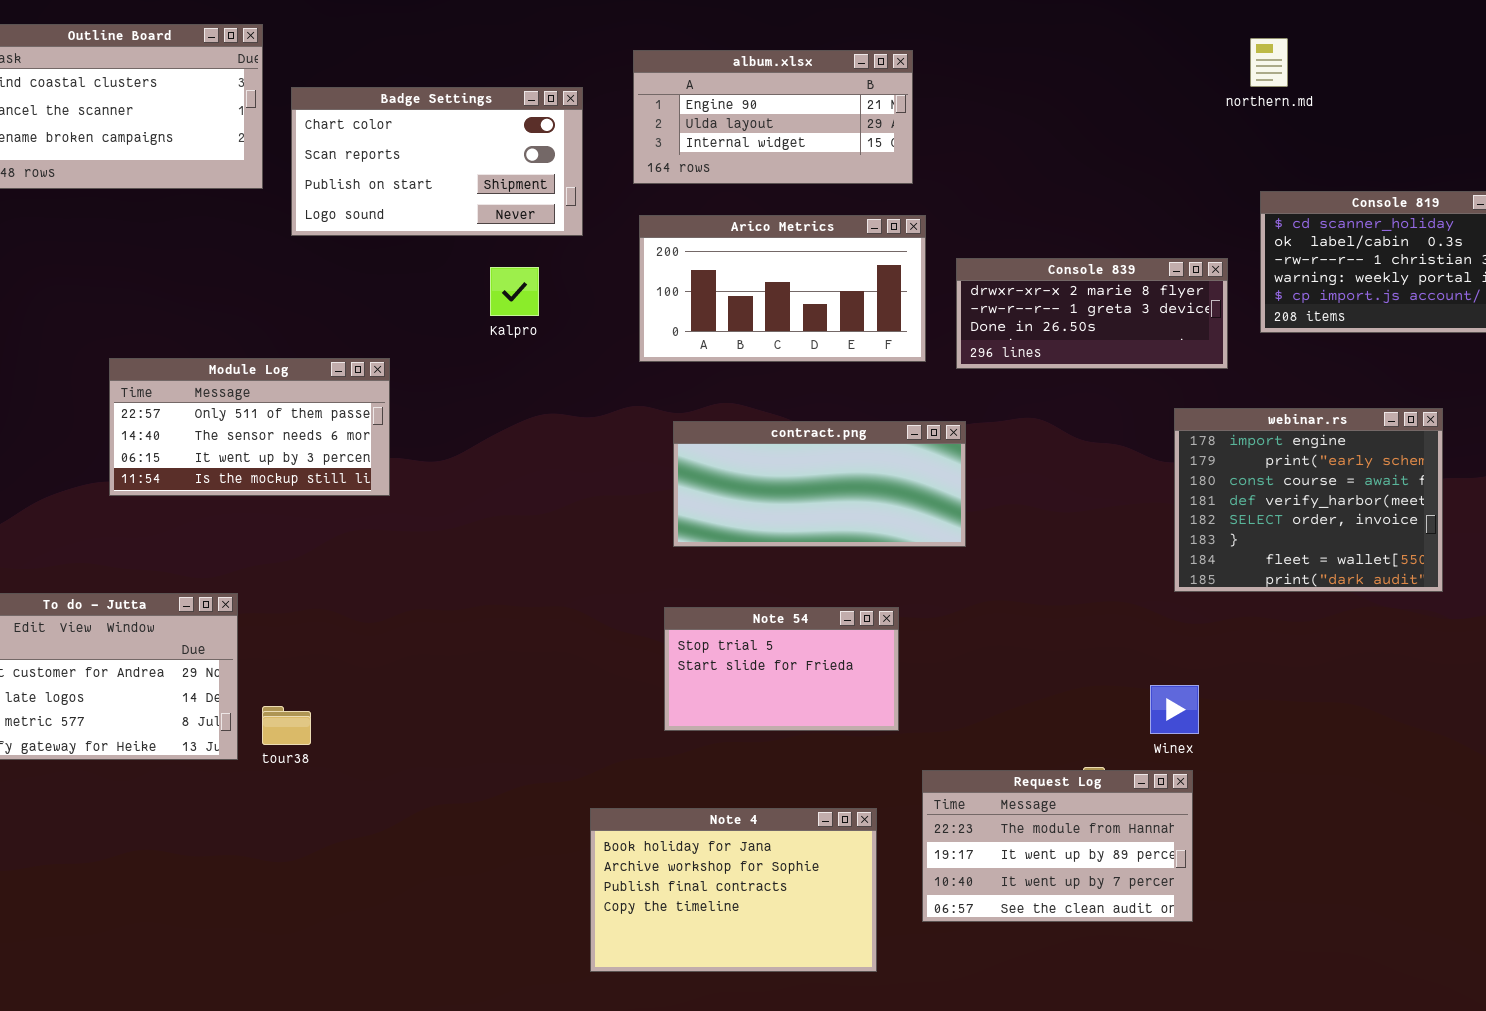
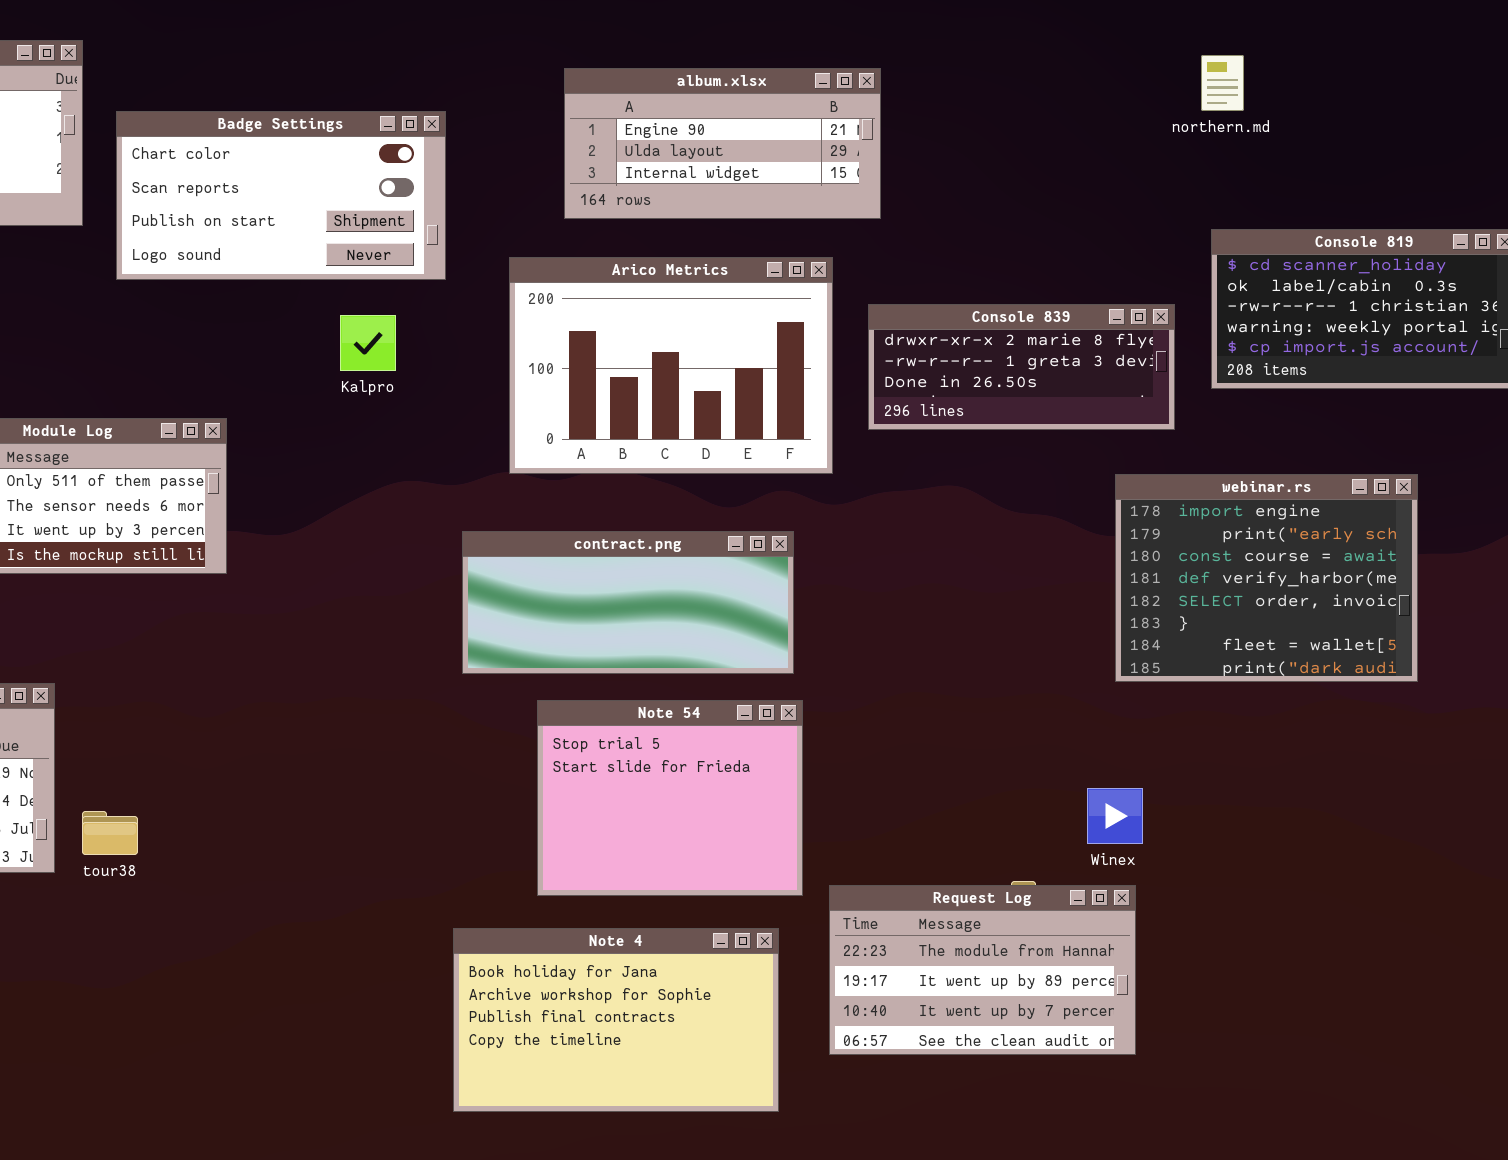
album.xlsx: [633,50,913,184] -> [564,68,881,219], moved
Arico Metrics: [639,215,926,362] -> [509,257,833,474], resized
contract.png: [673,421,966,547] -> [462,531,794,674], moved
Note 54: [664,607,899,731] -> [537,700,803,896], resized

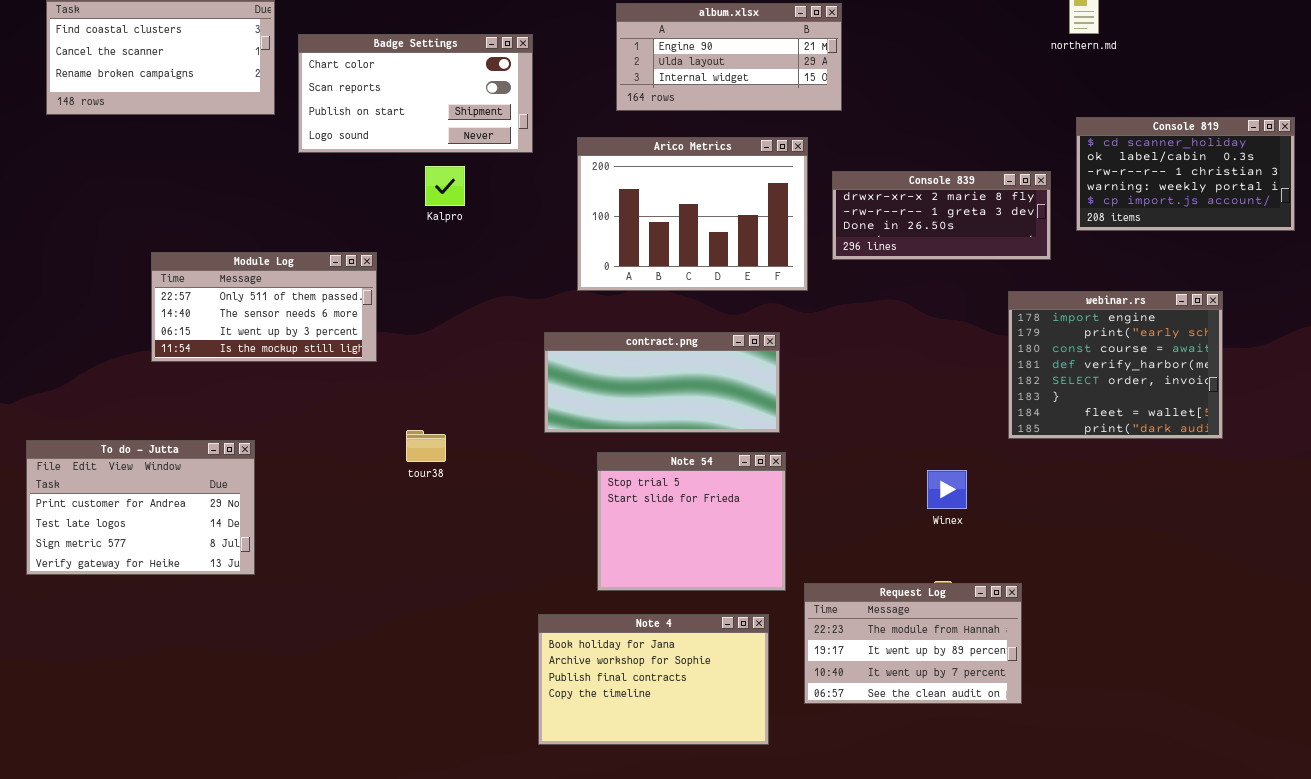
Kalpro: [340,315,396,371] -> [425,166,465,206], moved
Winex: [1087,788,1143,844] -> [927,470,967,509], moved
tour38: [82,811,138,855] -> [406,430,446,462], moved

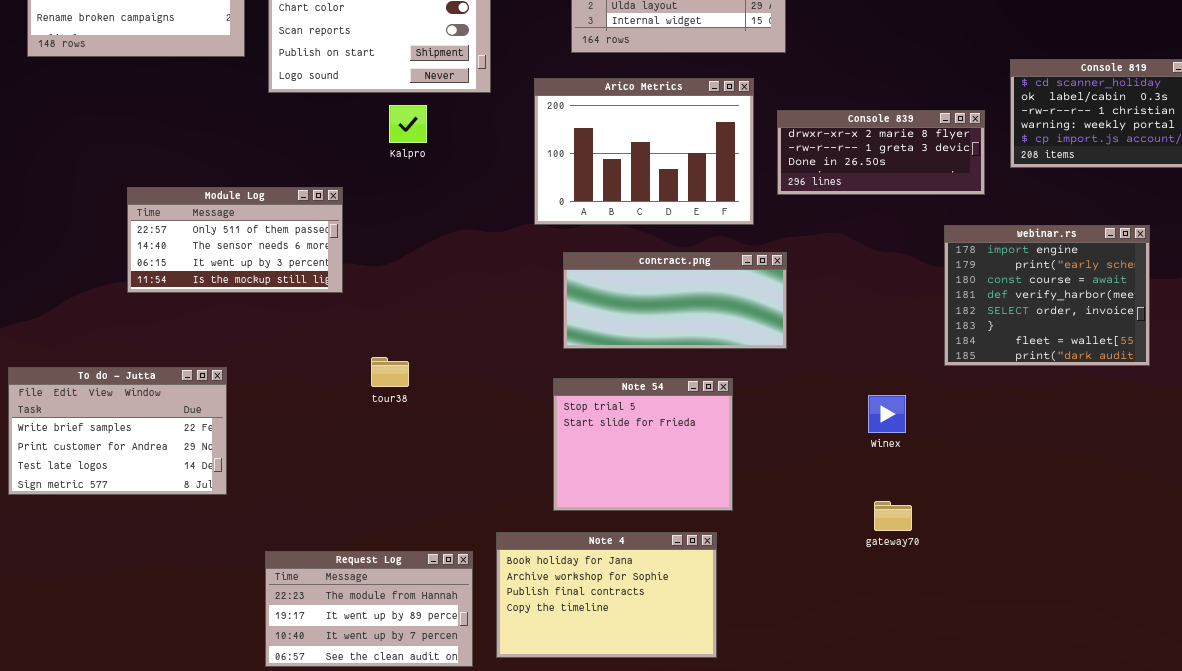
contract.png: [544,332,780,433] -> [563,252,787,349], moved
To do - Jutta: [26,440,255,575] -> [8,367,227,495], scrolled up 1 row
Request Log: [804,583,1022,704] -> [265,551,473,667], moved

